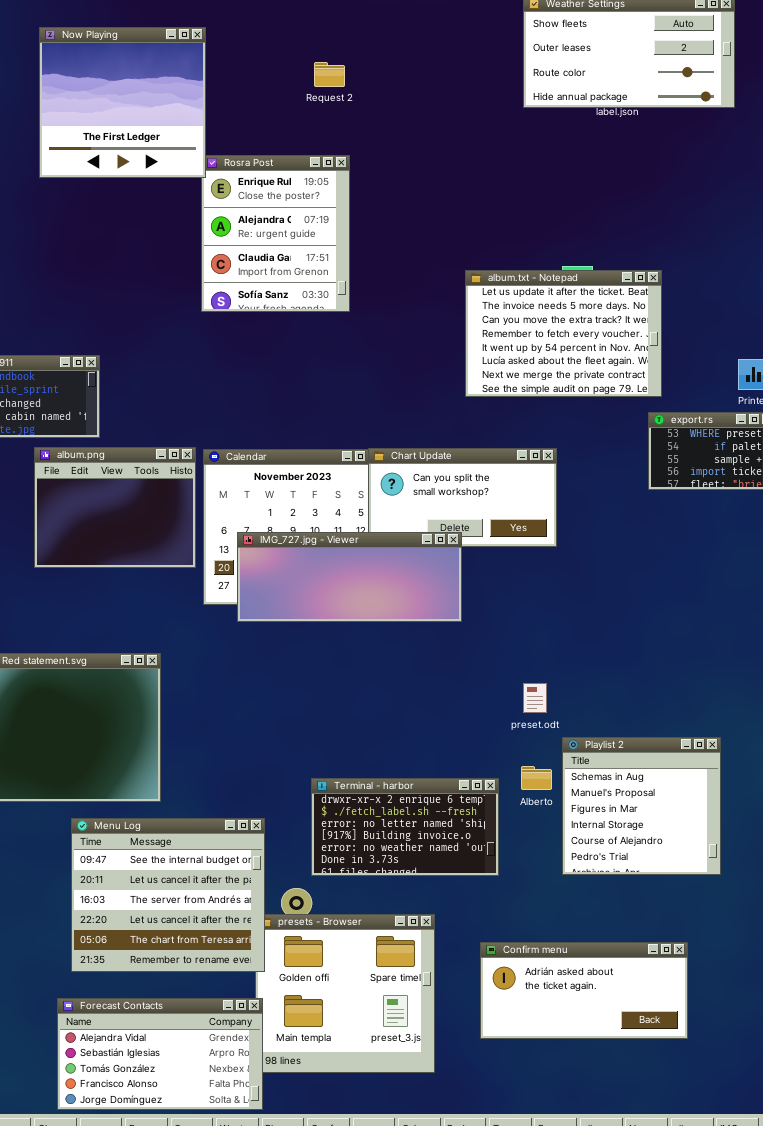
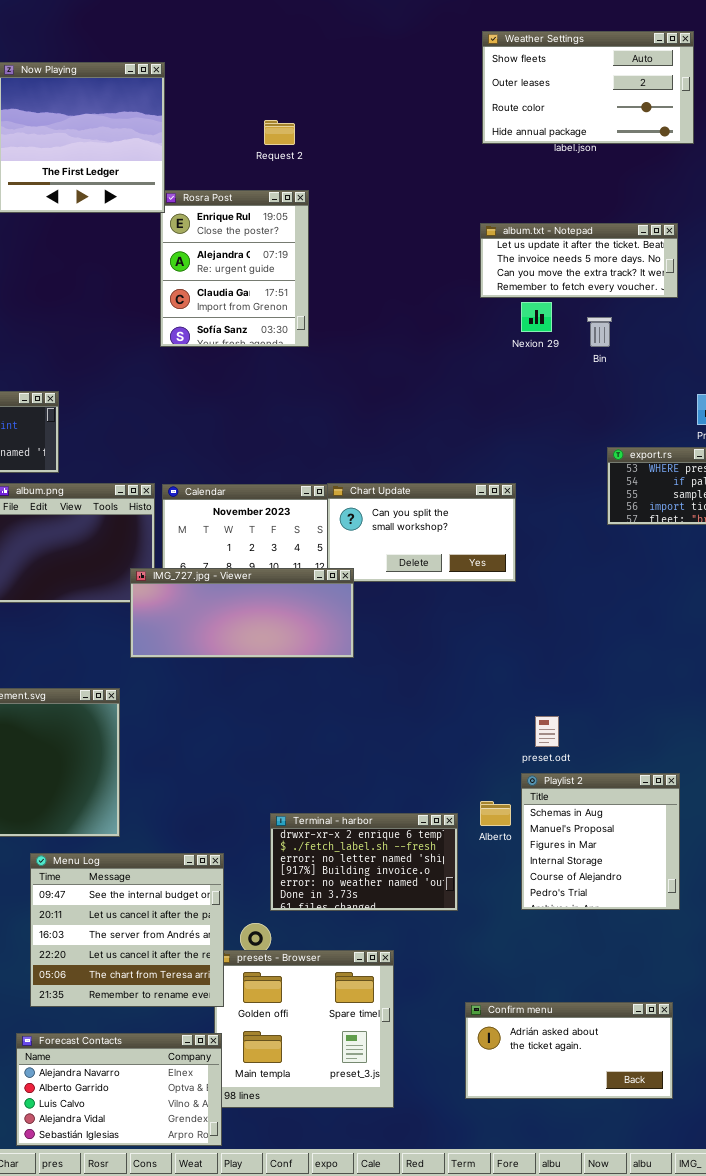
Request 2: [314,62,345,87] -> [264,120,295,145], moved
album.txt - Notepad: [465,270,662,397] -> [480,223,678,298], moved, resized
IMG_727.jpg - Viewer: [237,532,462,622] -> [130,568,354,658], moved
preset.odt: [523,683,547,713] -> [535,716,559,747], moved
Confirm menu: [480,942,688,1039] -> [465,1002,673,1099], moved
Forecast Contacts: [57,998,263,1110] -> [16,1033,222,1146], scrolled up 3 rows

